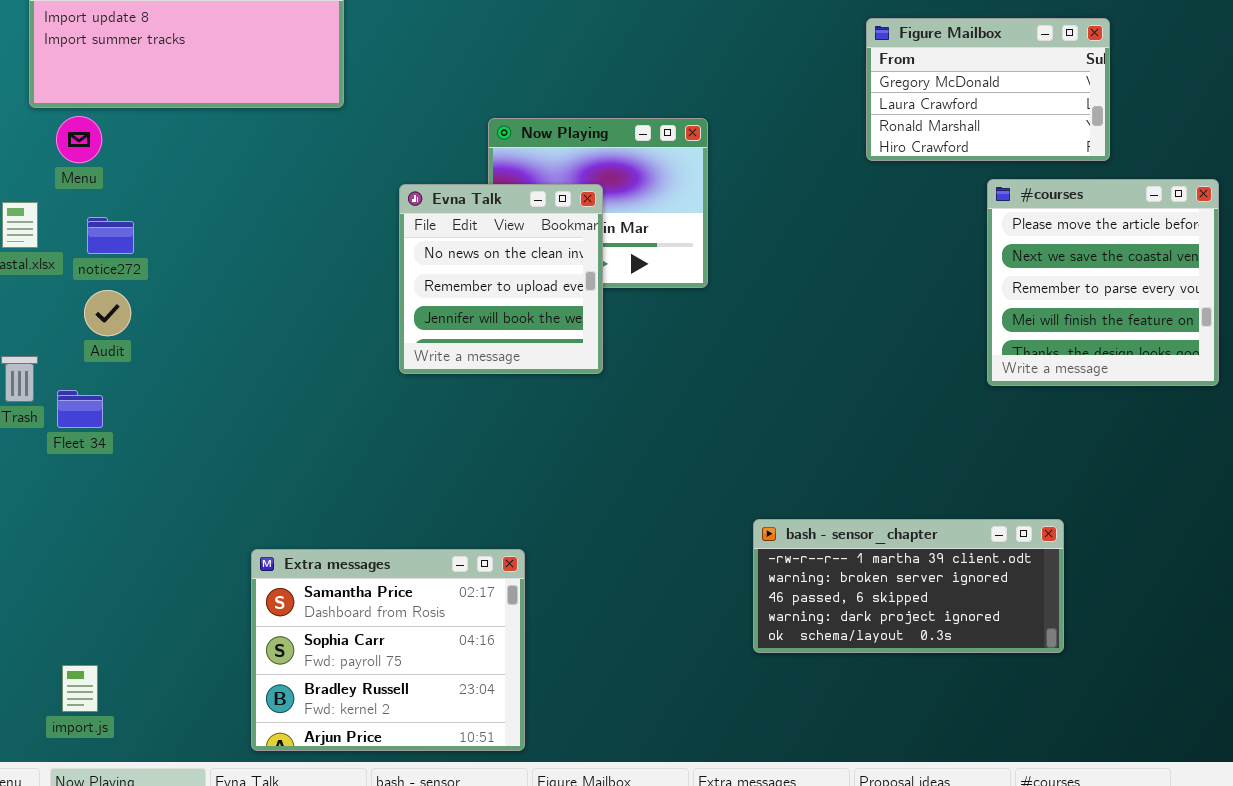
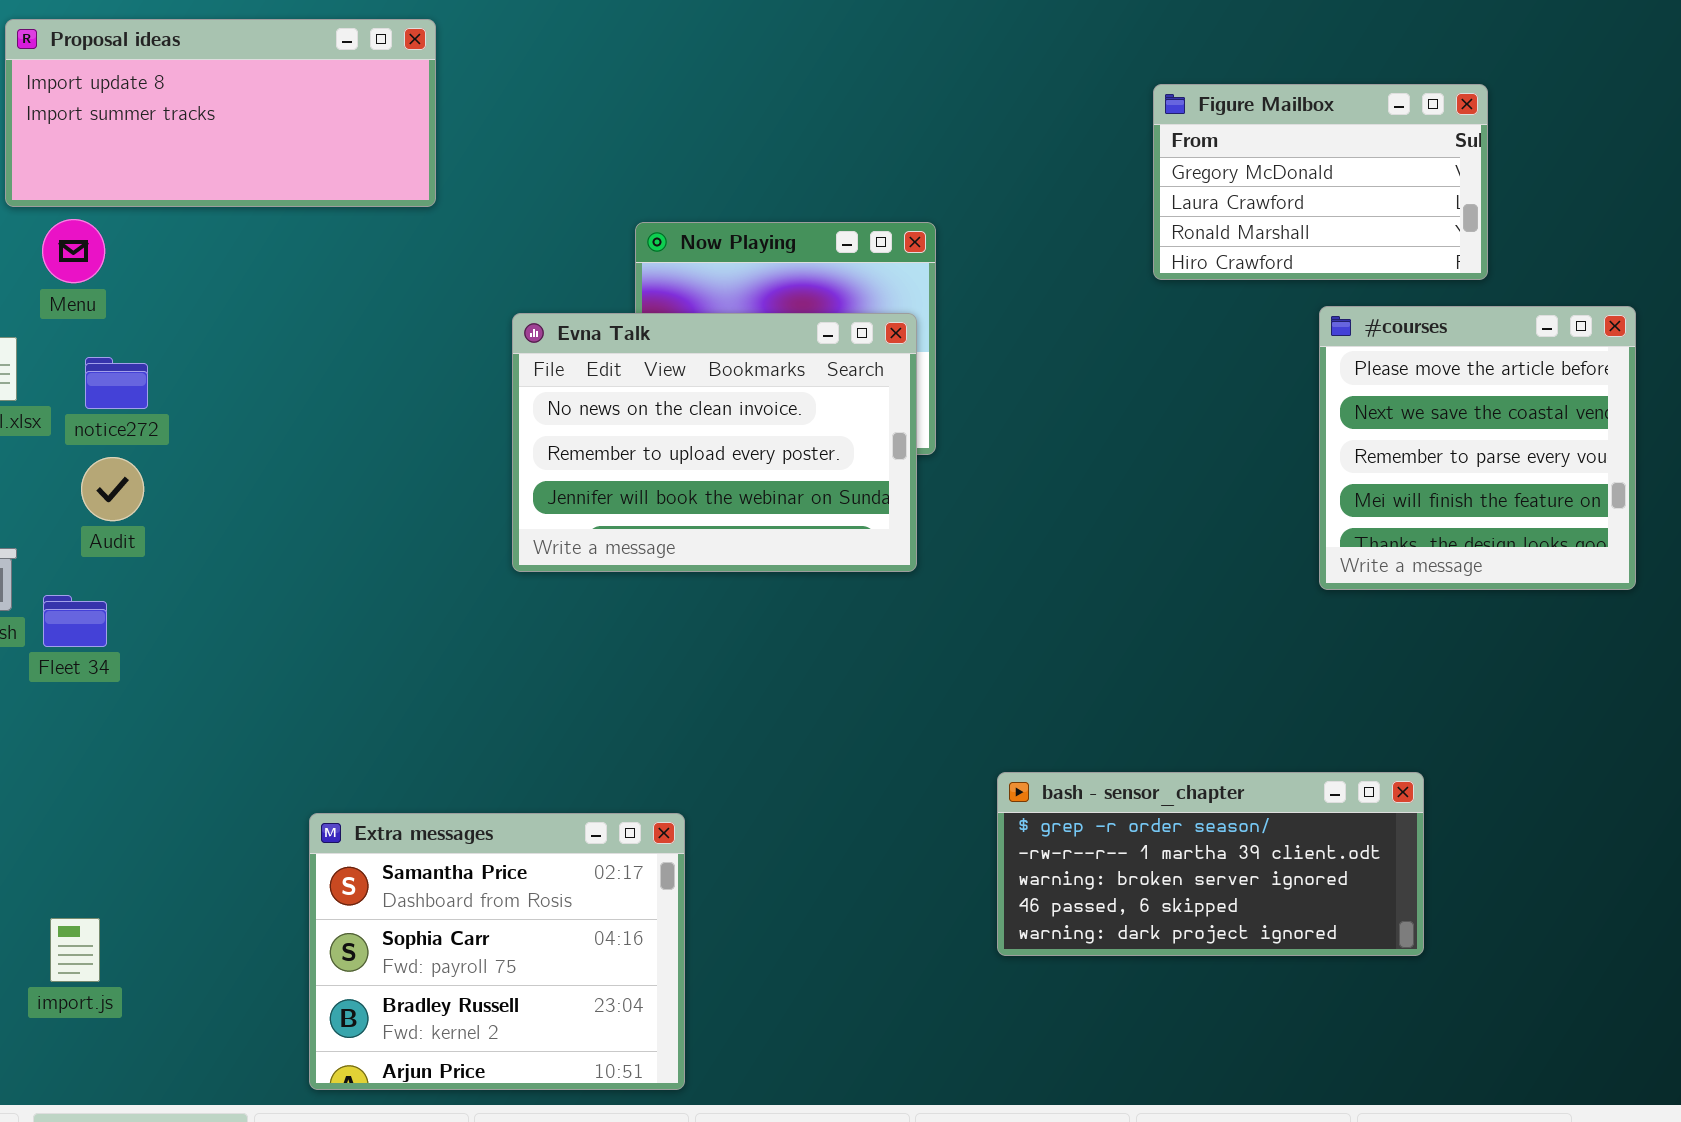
Evna Talk: [399,184,603,374] -> [512,313,917,572], resized
bash - sensor_chapter: [753,519,1064,653] -> [997,772,1424,956], scrolled up 1 row
import.js: [62,665,98,712] -> [50,918,100,982], moved

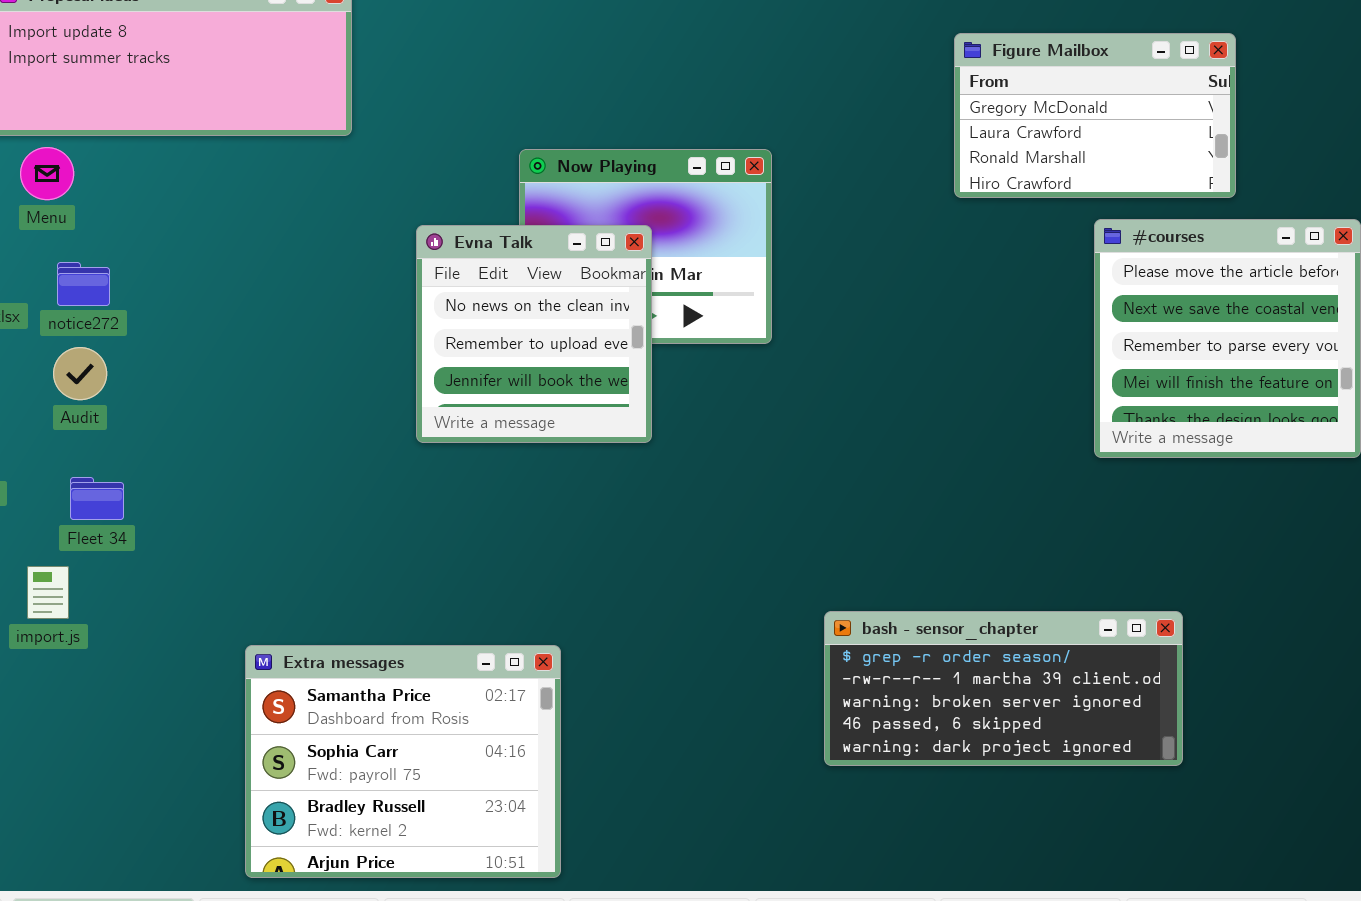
Evna Talk: [512,313,917,572] -> [416,225,652,443], resized
Fleet 34: [43,595,107,647] -> [70,477,124,520], moved
import.js: [50,918,100,982] -> [27,566,69,619], moved

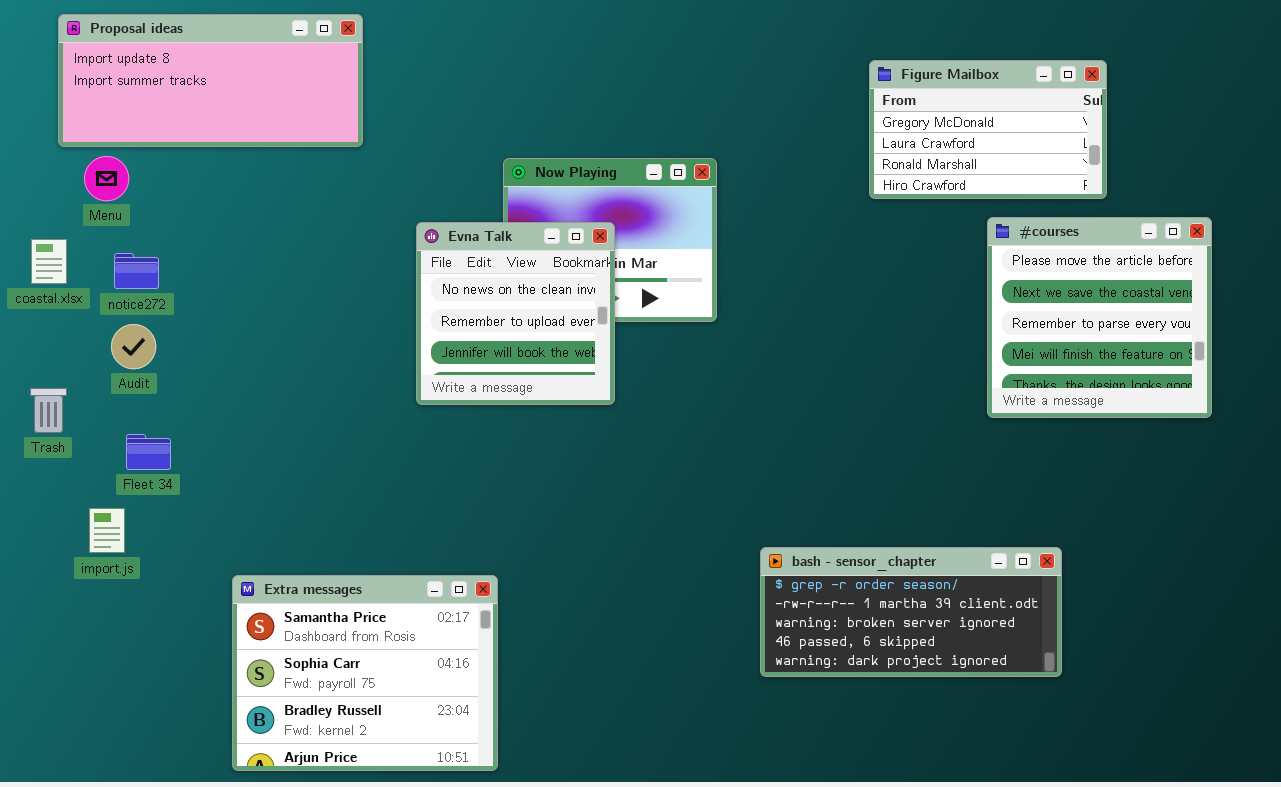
Extra messages: [245,645,561,878] -> [232,575,498,771], moved

